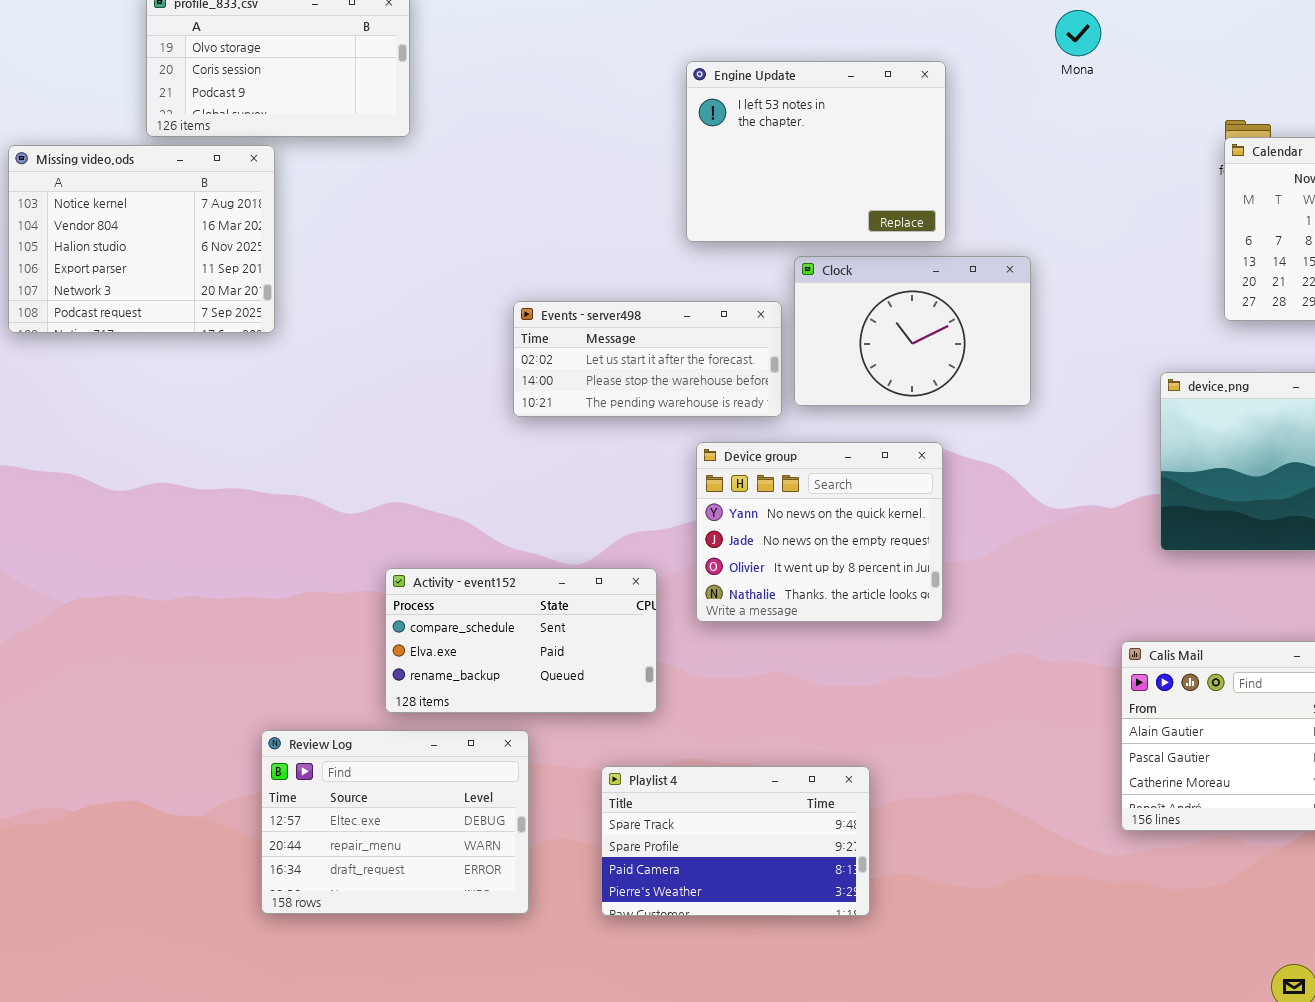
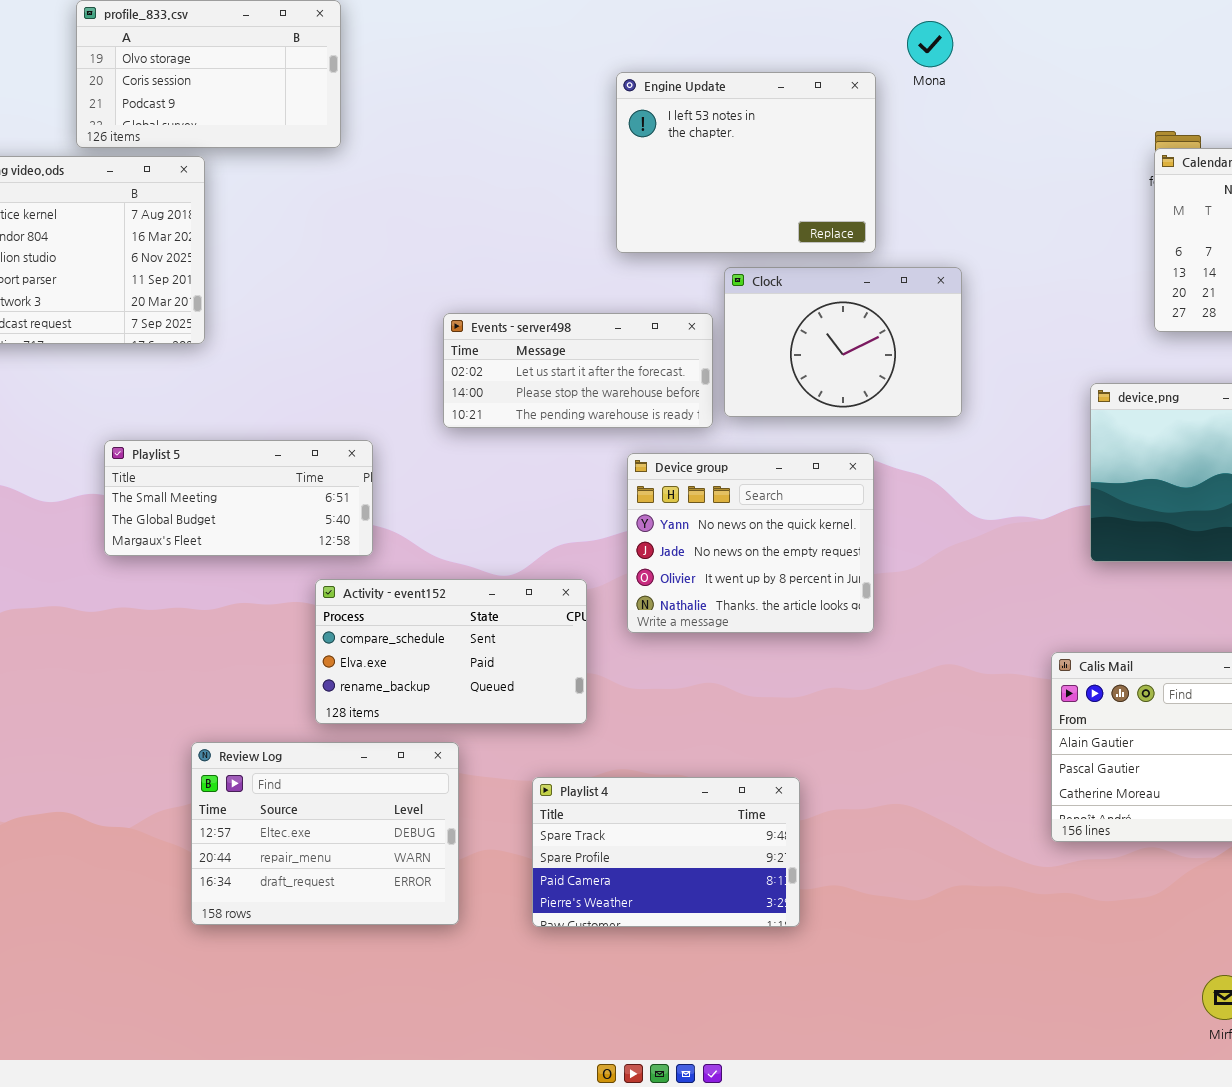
Mona: [1055,10,1101,56] -> [907,21,953,67], moved
Playlist 5: none -> [104,440,373,556], opened

